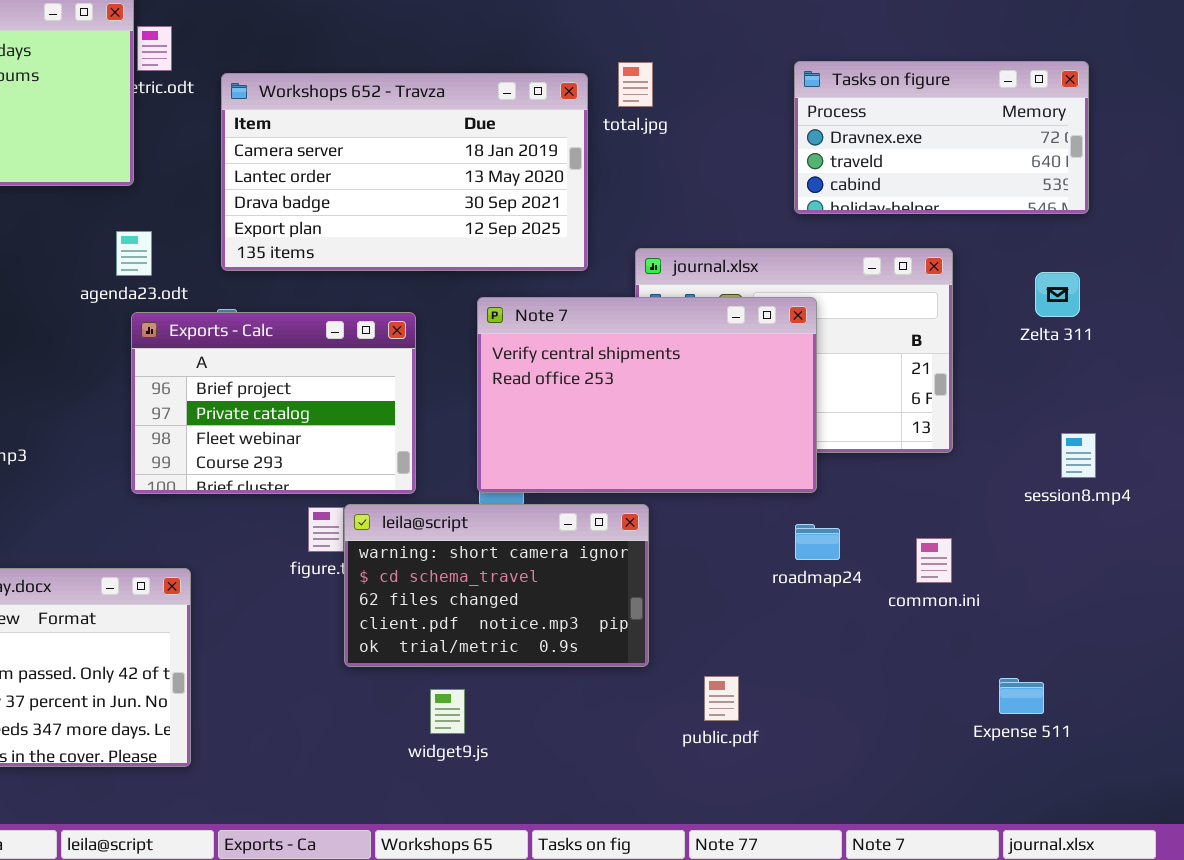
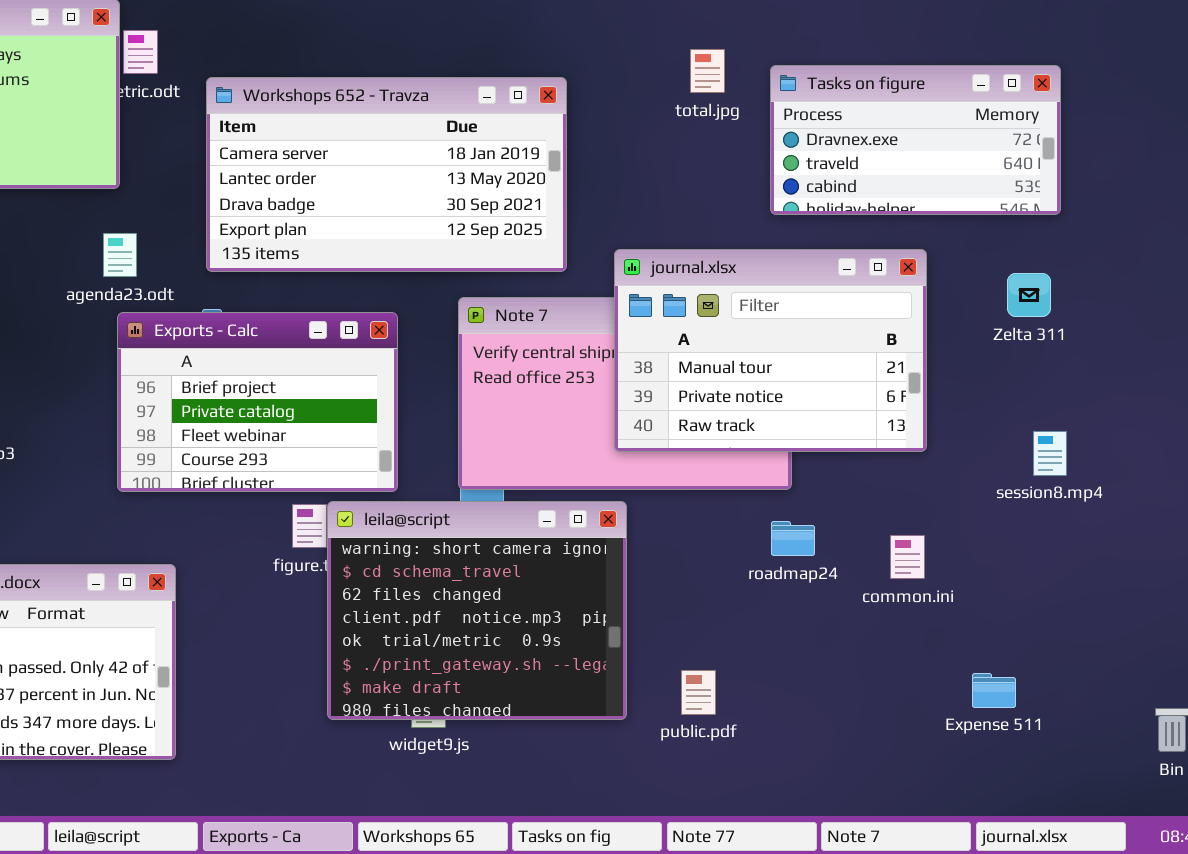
total.jpg: [618,62,653,107] -> [690,49,725,93], moved
journal.xlsx: [635,248,953,453] -> [614,249,927,452], raised
leila@script: [344,504,649,667] -> [327,501,627,720], resized

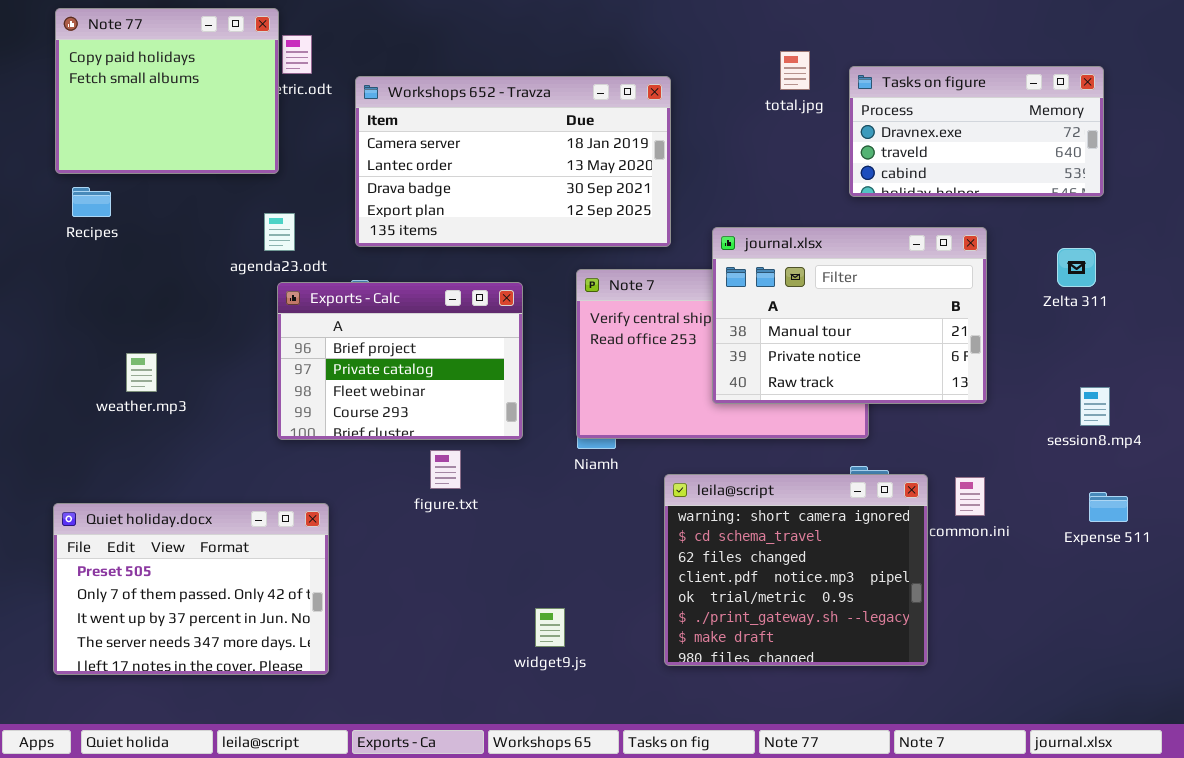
leila@script: [327,501,627,720] -> [664,474,928,666], moved
Expense 511: [972,673,1016,708] -> [1089,492,1128,522], moved

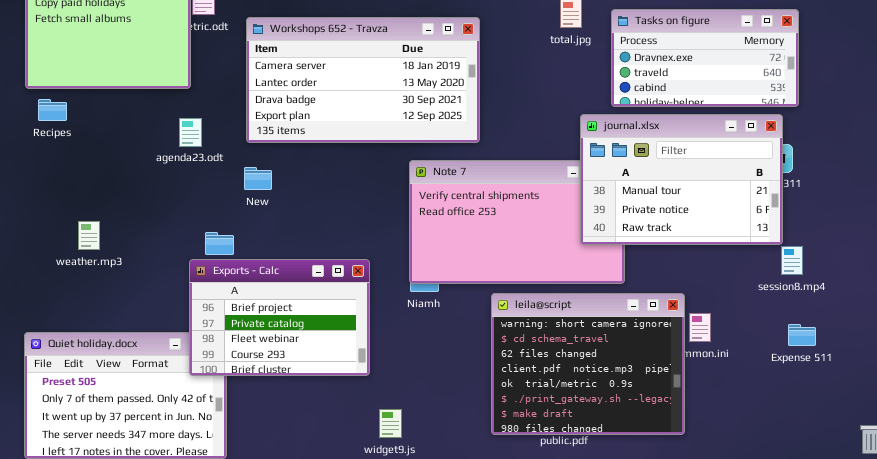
journal.xlsx: [712,227,987,404] -> [580,114,783,245], moved
Exports - Calc: [277,282,523,440] -> [189,259,370,376], moved
leila@script: [664,474,928,666] -> [491,293,685,435], moved

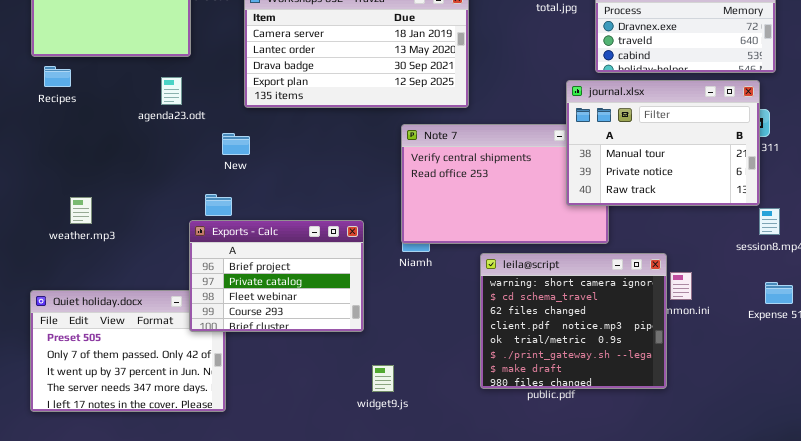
agenda23.odt: [179,118,202,147] -> [161,77,182,105], moved
New: [244,167,272,190] -> [222,133,250,155], moved
weather.mp3: [78,221,100,250] -> [70,197,92,224], moved

